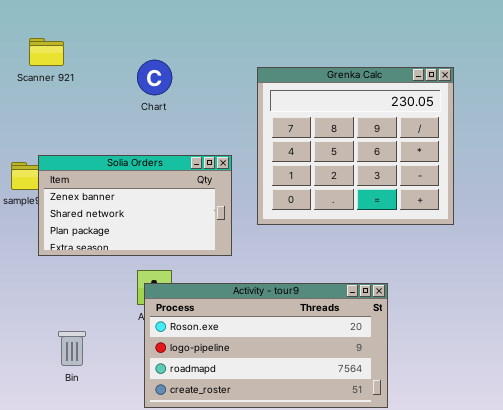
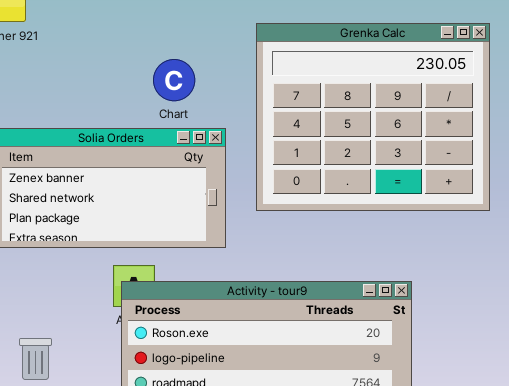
Chart: [137,60,172,95] -> [153,59,195,101], moved

